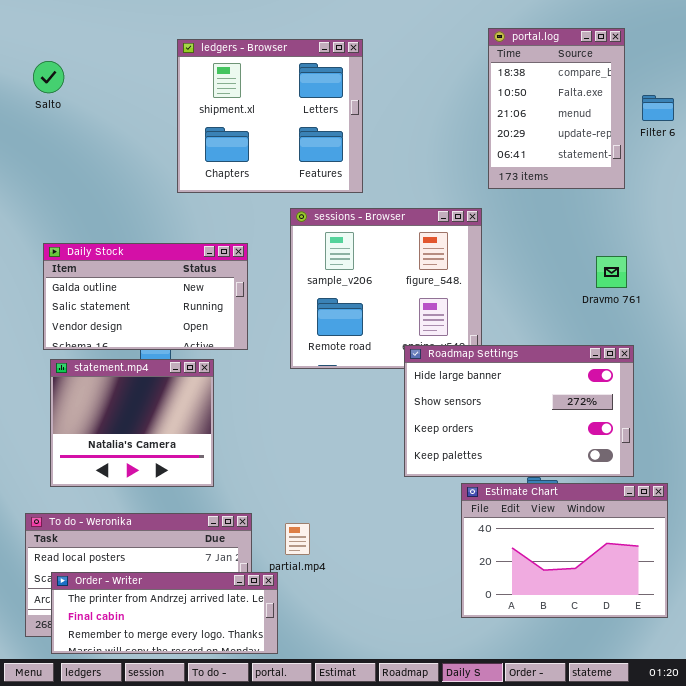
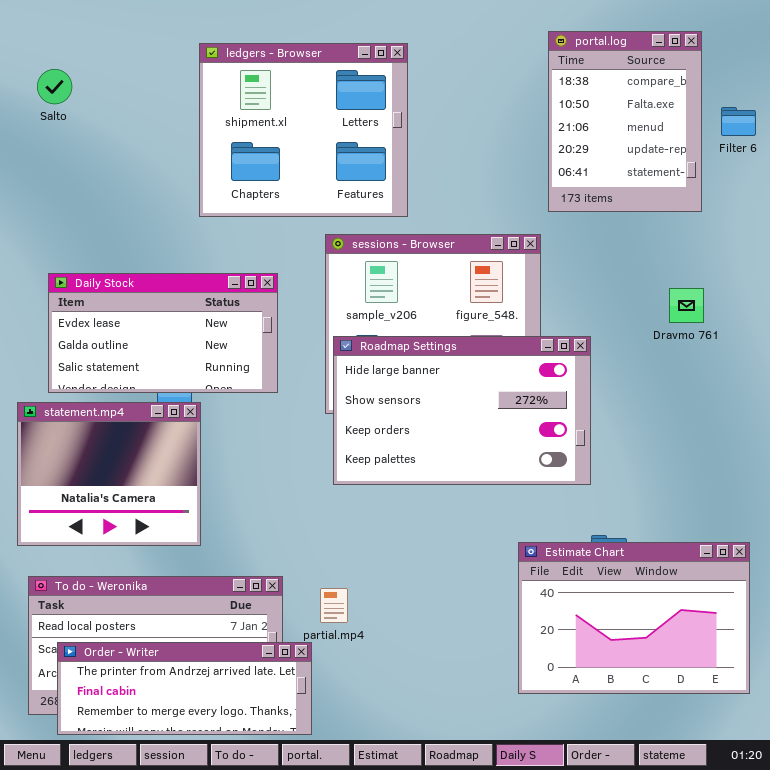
Daily Stock: [43,243,248,350] -> [48,273,278,393], scrolled up 1 row
Roadmap Settings: [404,345,634,477] -> [333,336,591,485], moved
statement.mp4: [50,359,214,487] -> [17,402,201,546], moved

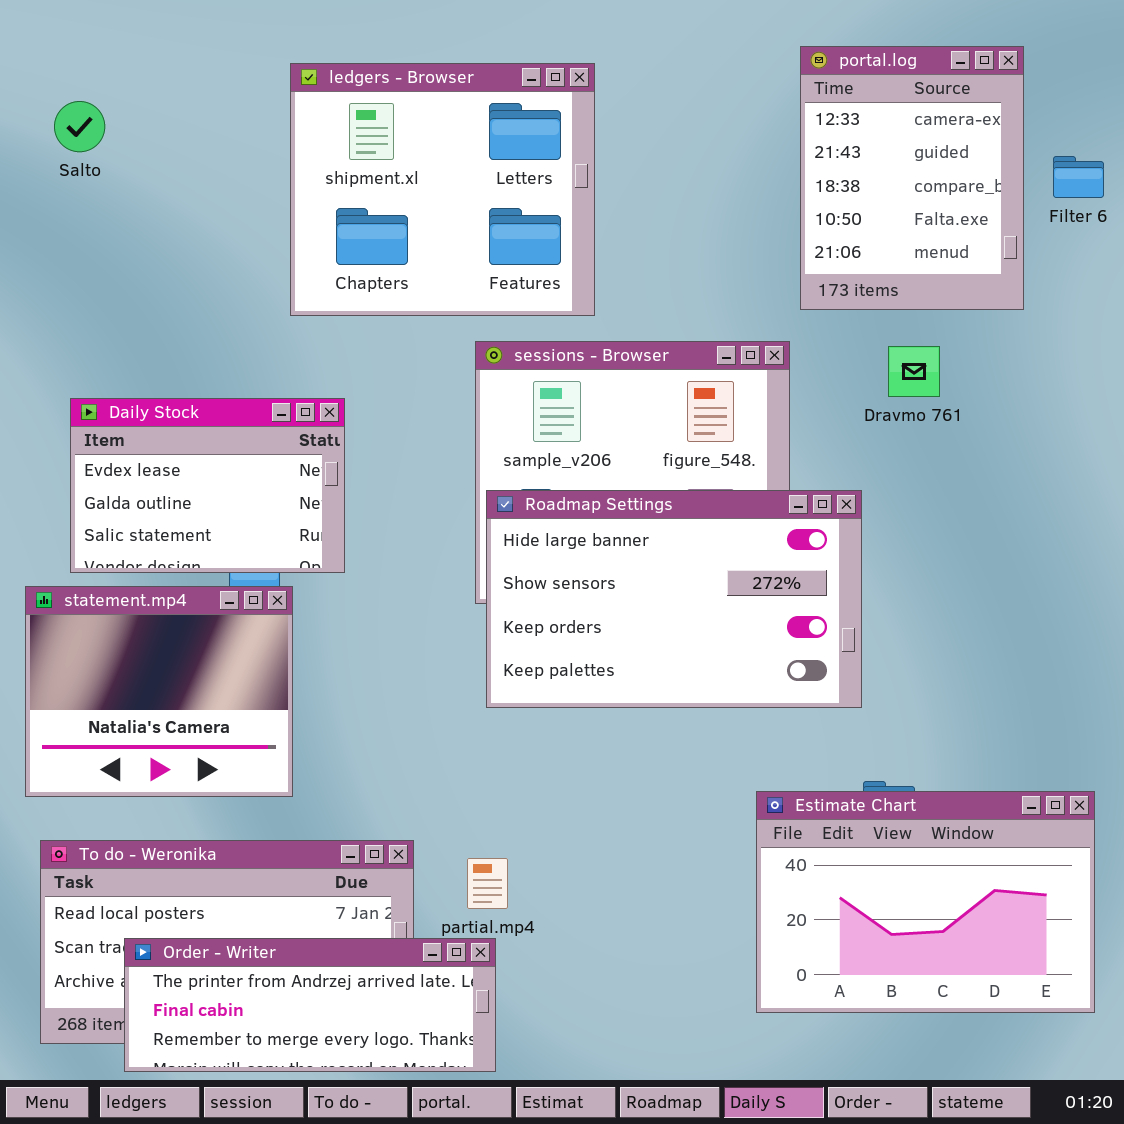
portal.log: [548,31,702,212] -> [800,46,1024,310], scrolled up 2 rows
Daily Stock: [48,273,278,393] -> [70,398,345,573], resized
Dravmo 761: [669,288,704,323] -> [888,346,940,397], moved
Order - Writer: [57,642,312,735] -> [124,938,496,1072], moved

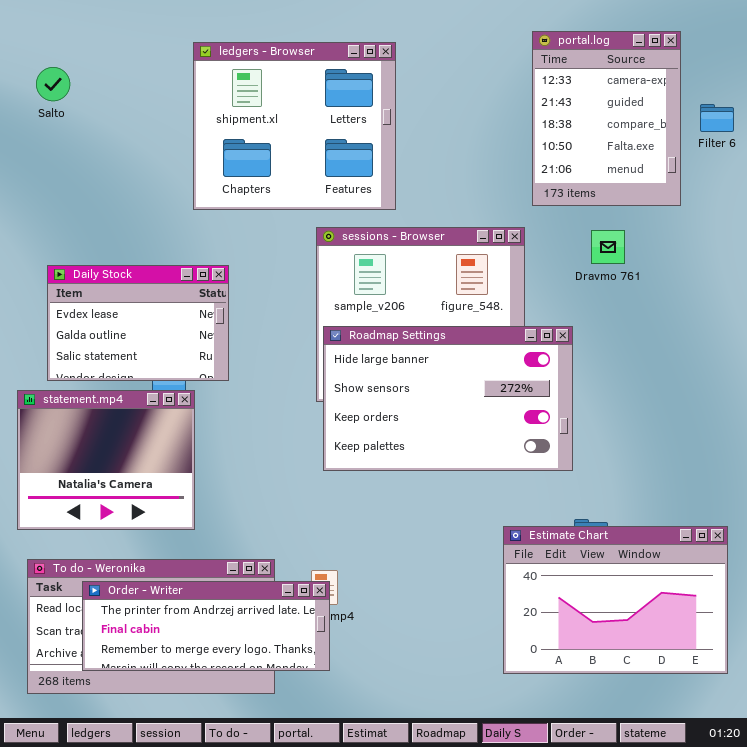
Order - Writer: [124,938,496,1072] -> [82,581,330,671], moved

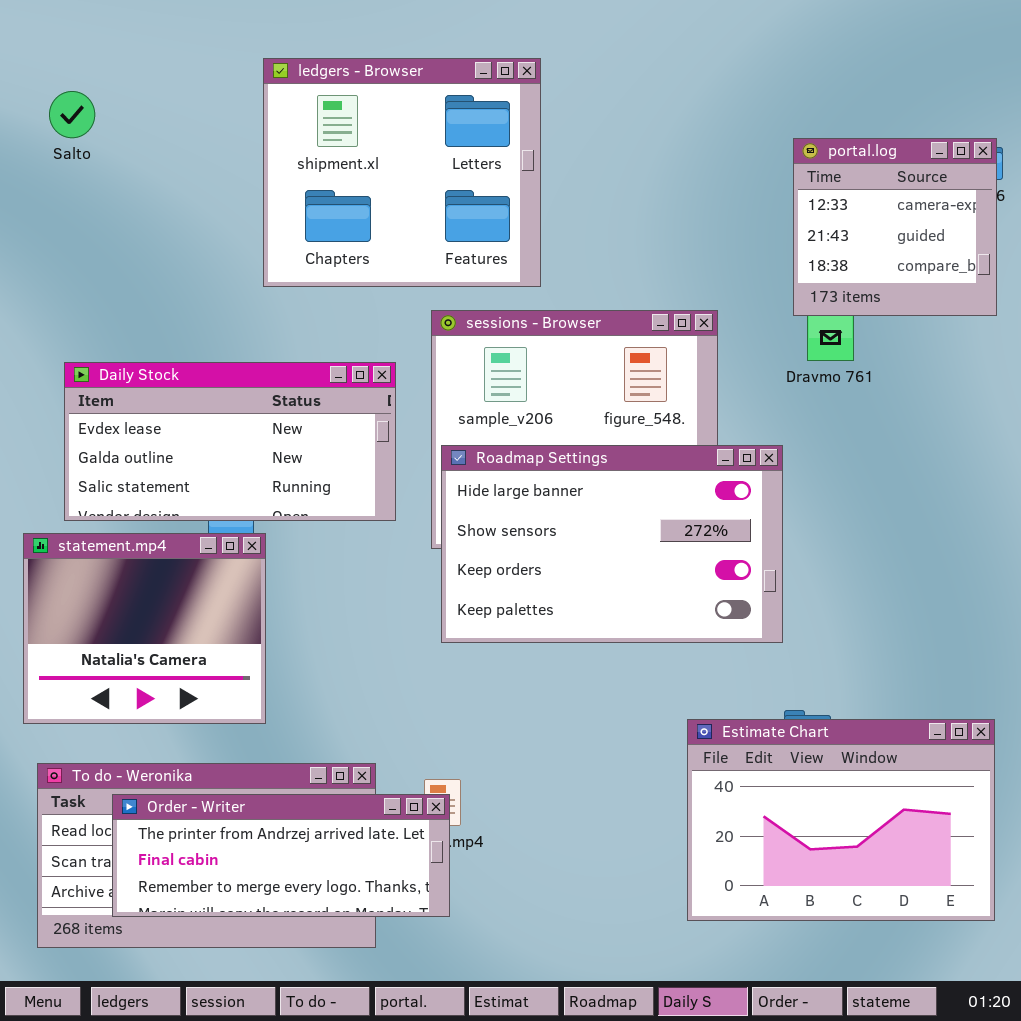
portal.log: [532,31,681,206] -> [793,138,997,316], moved, resized
Daily Stock: [47,265,229,381] -> [64,362,396,521], resized

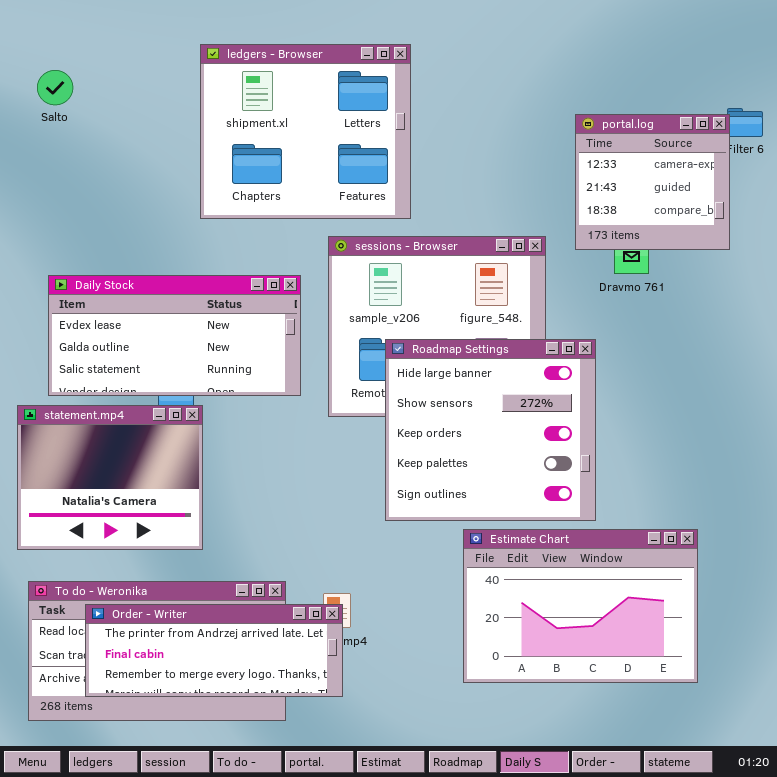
portal.log: [793,138,997,316] -> [575,114,730,250], moved
Roadmap Settings: [441,445,783,643] -> [385,339,596,521], resized
Estimate Chart: [687,719,995,921] -> [463,529,698,683], moved

